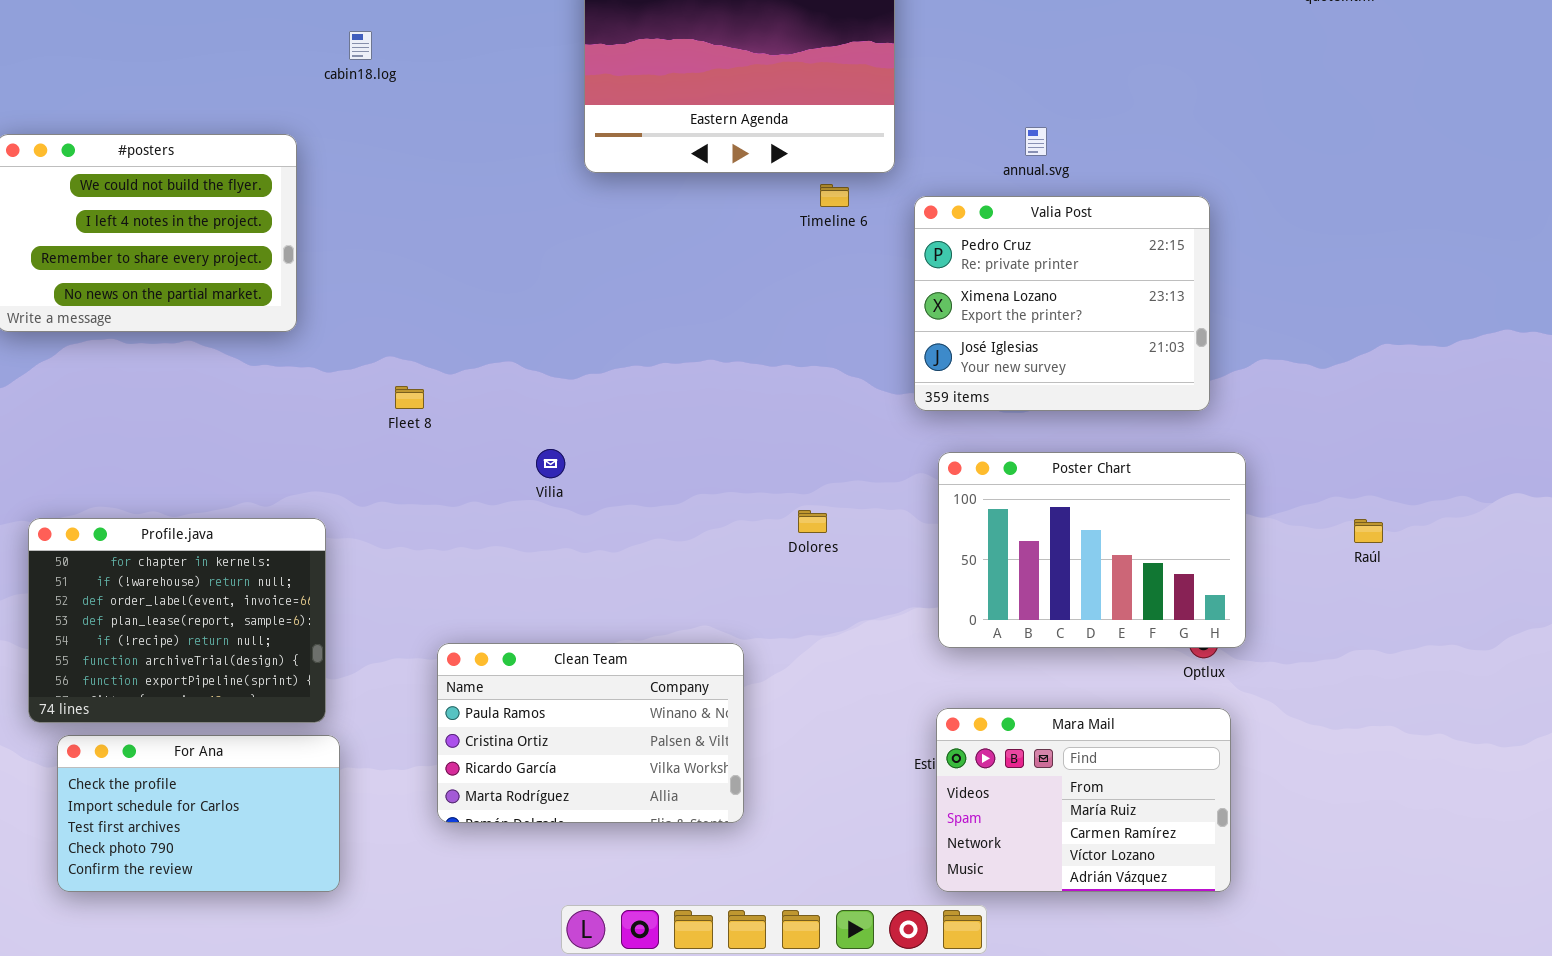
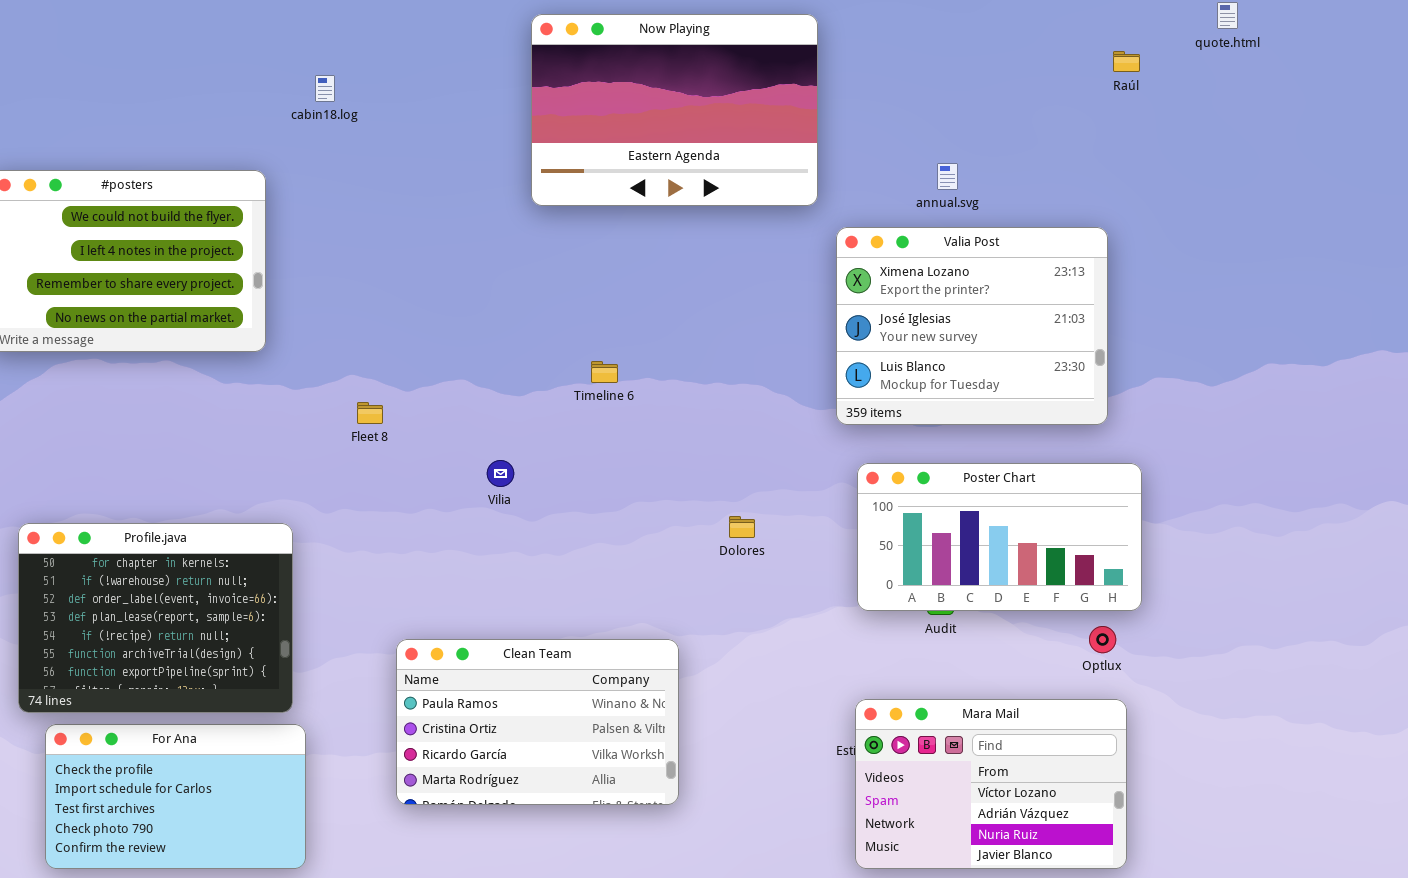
Timeline 6: [820,184,849,207] -> [591,361,618,383], moved
Valia Post: [914,196,1210,411] -> [836,227,1108,425], scrolled down 1 row
Poster Chart: [938,452,1246,648] -> [857,463,1142,611], resized
Raúl: [1354,519,1383,543] -> [1113,51,1140,72], moved
Mara Mail: [936,708,1231,892] -> [855,699,1127,869], scrolled down 2 rows

